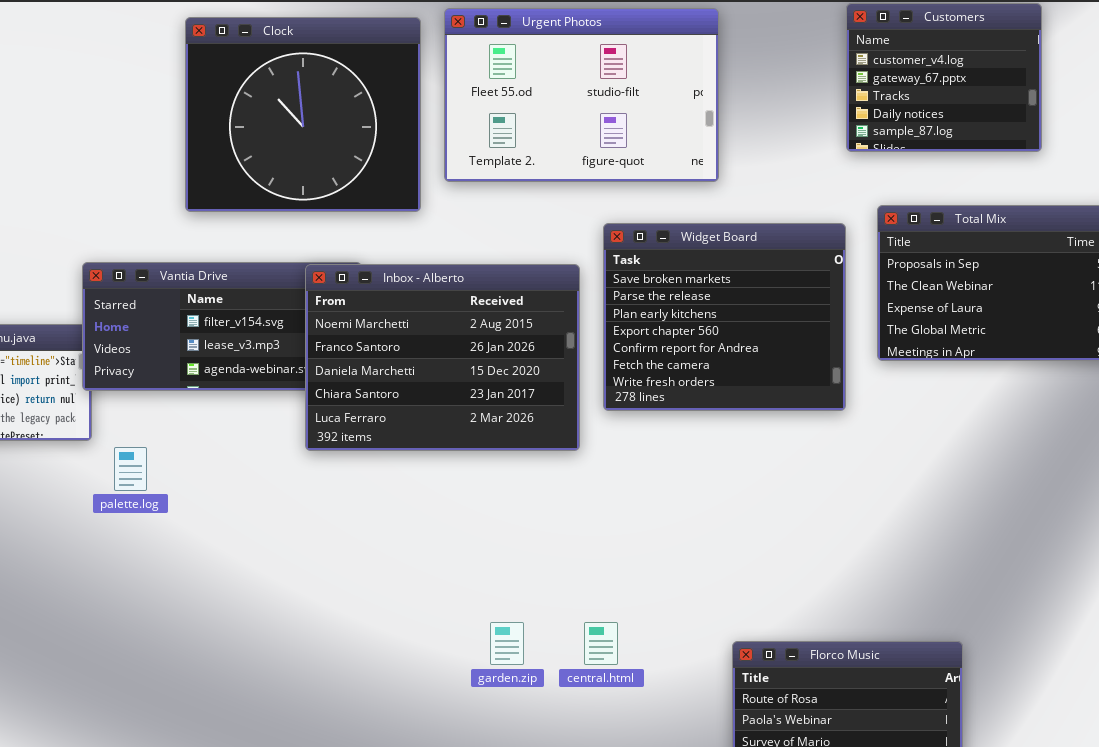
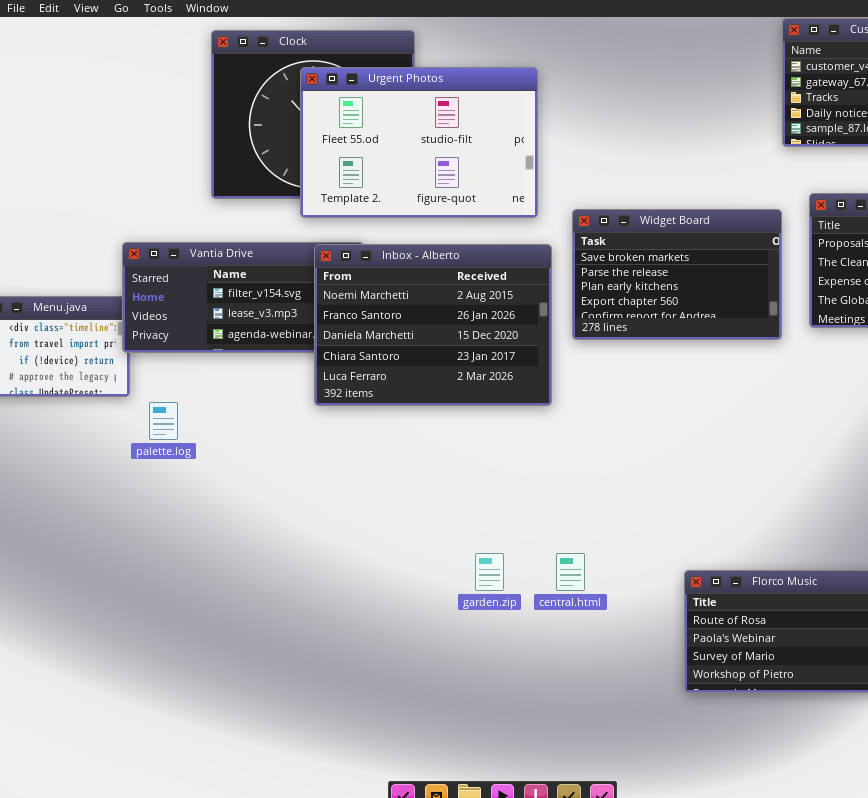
Urgent Photos: [444,8,719,182] -> [300,67,538,218], moved
Widget Board: [603,223,846,411] -> [572,209,782,340], resized

